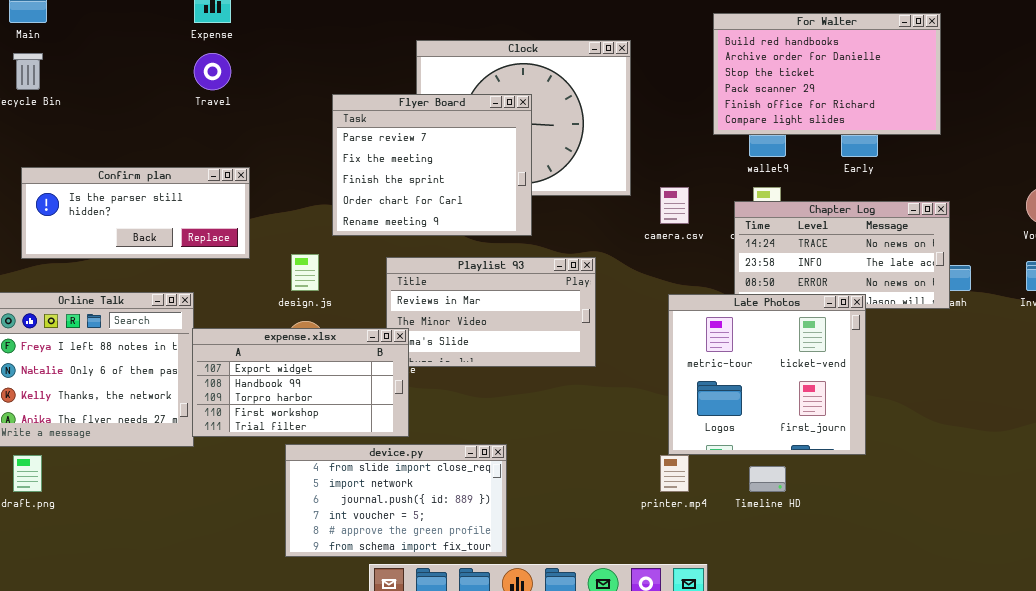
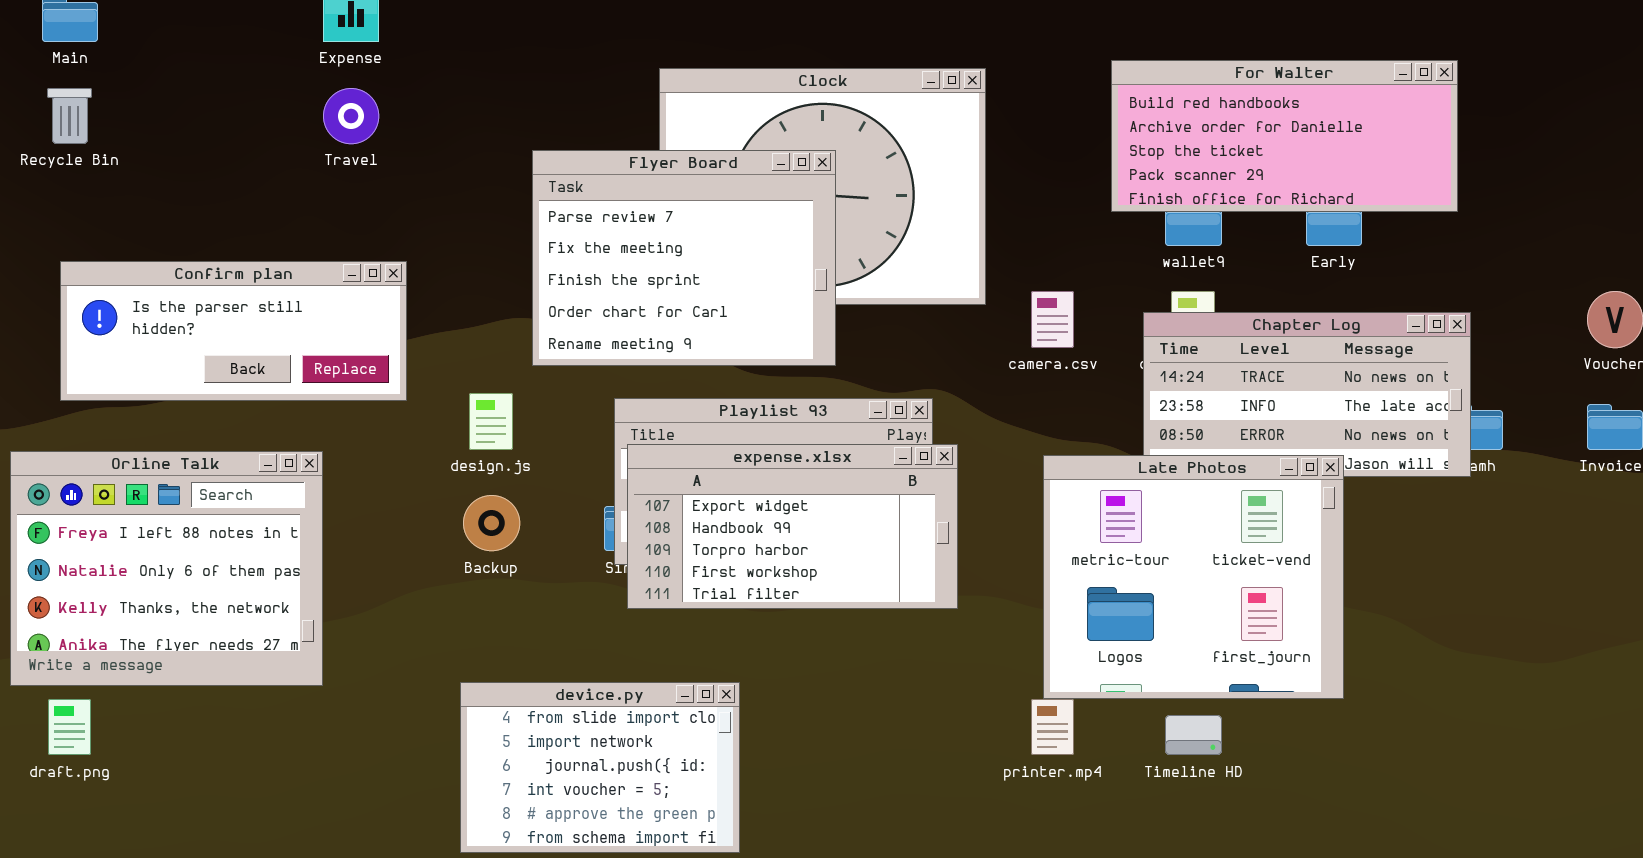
For Walter: [713,13,941,135] -> [1111,60,1458,212], resized
expense.xlsx: [192,328,409,437] -> [627,444,958,609], moved
device.py: [285,444,507,557] -> [460,682,740,853], resized

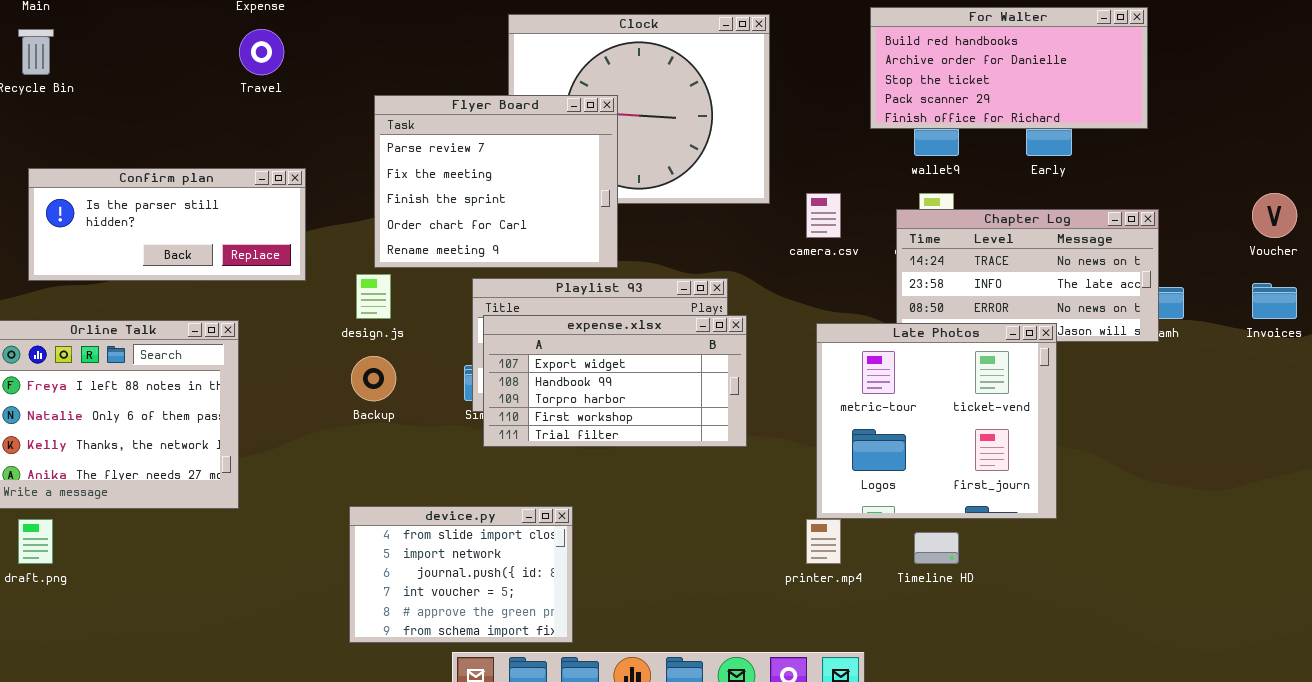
Flyer Board: [532,150,836,366] -> [374,95,618,268], moved

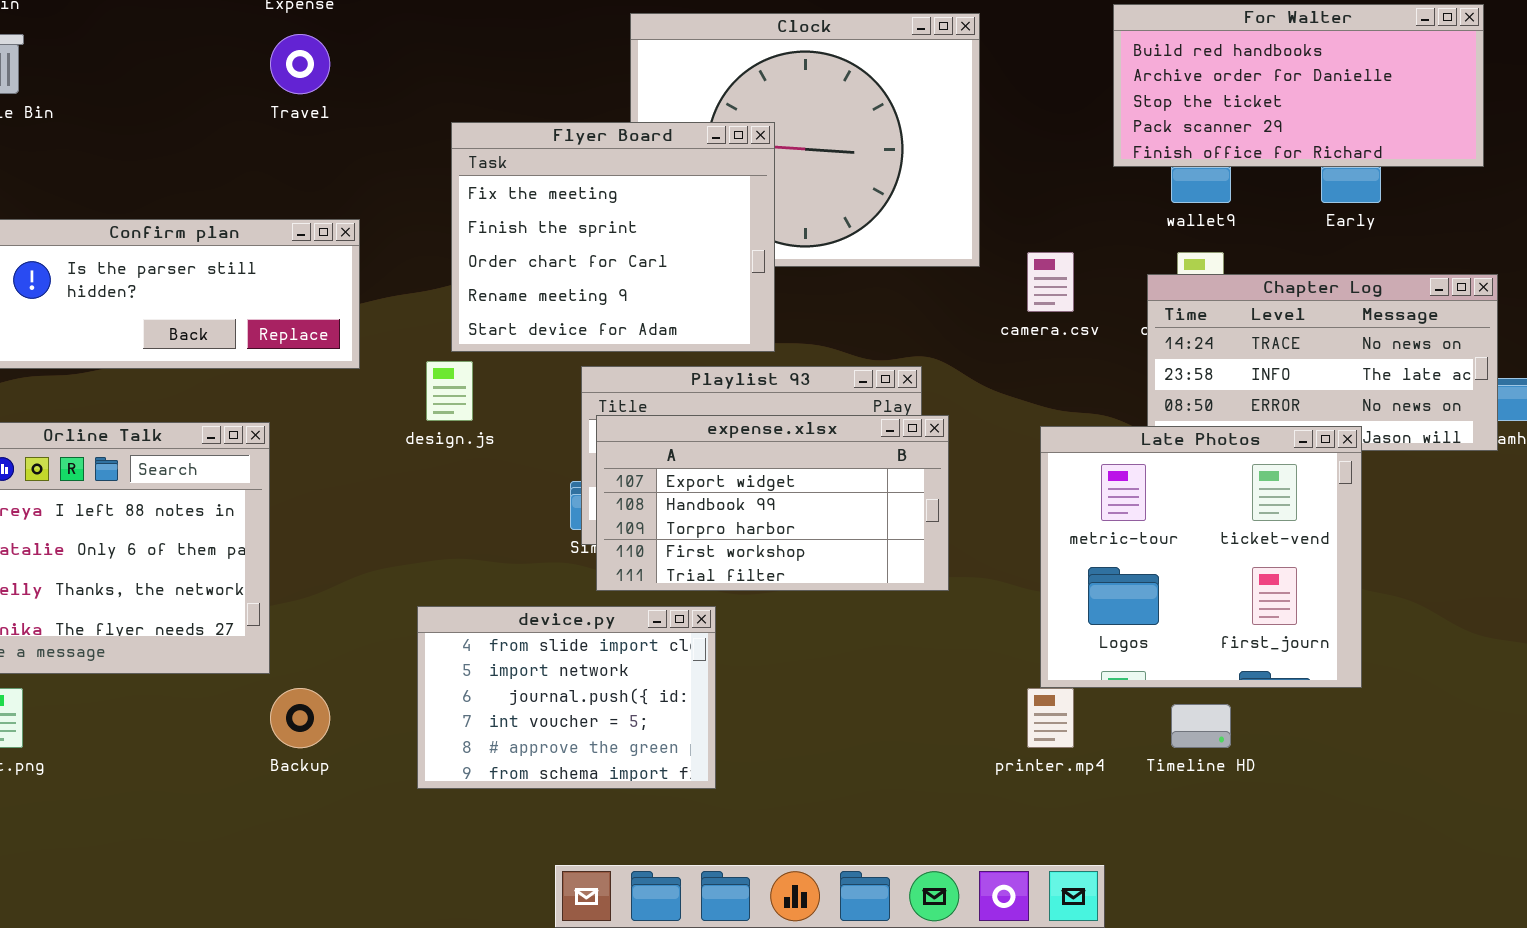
Flyer Board: [374,95,618,268] -> [451,122,775,352], scrolled down 1 row
Backup: [351,356,396,401] -> [270,688,330,748], moved
device.py: [349,506,573,643] -> [417,606,716,789], moved

